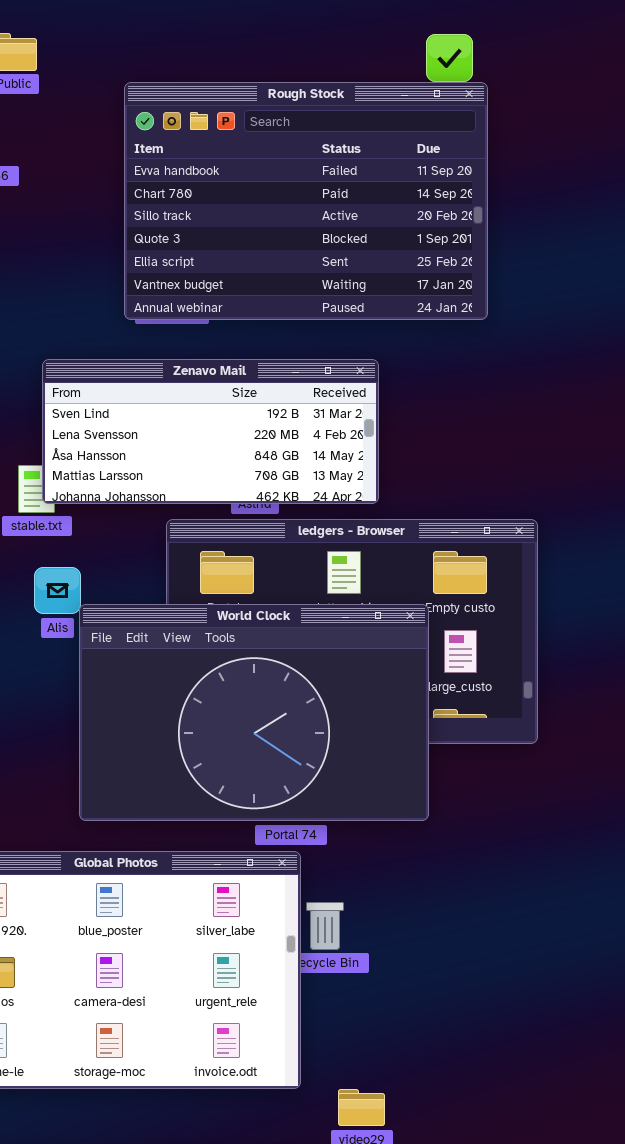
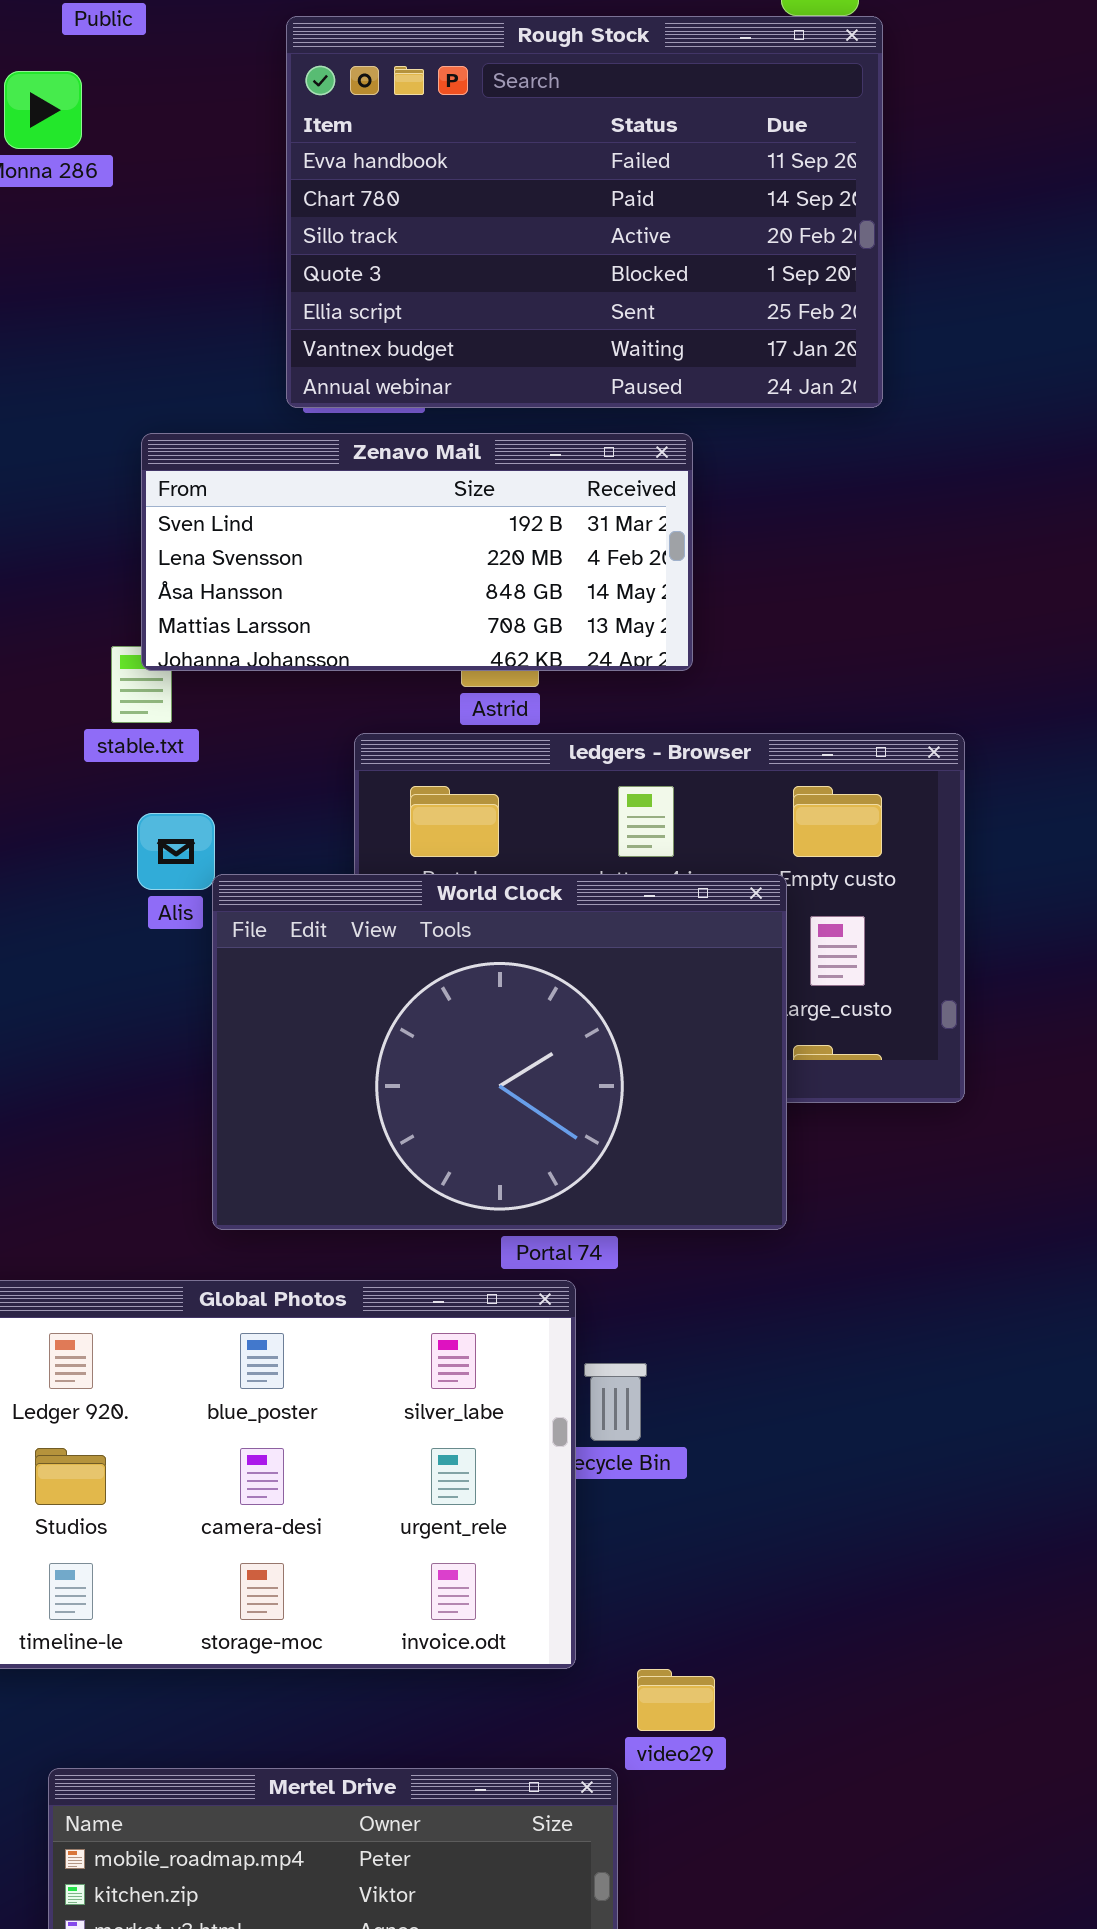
Zenavo Mail: [42,359,379,504] -> [141,433,693,671], moved

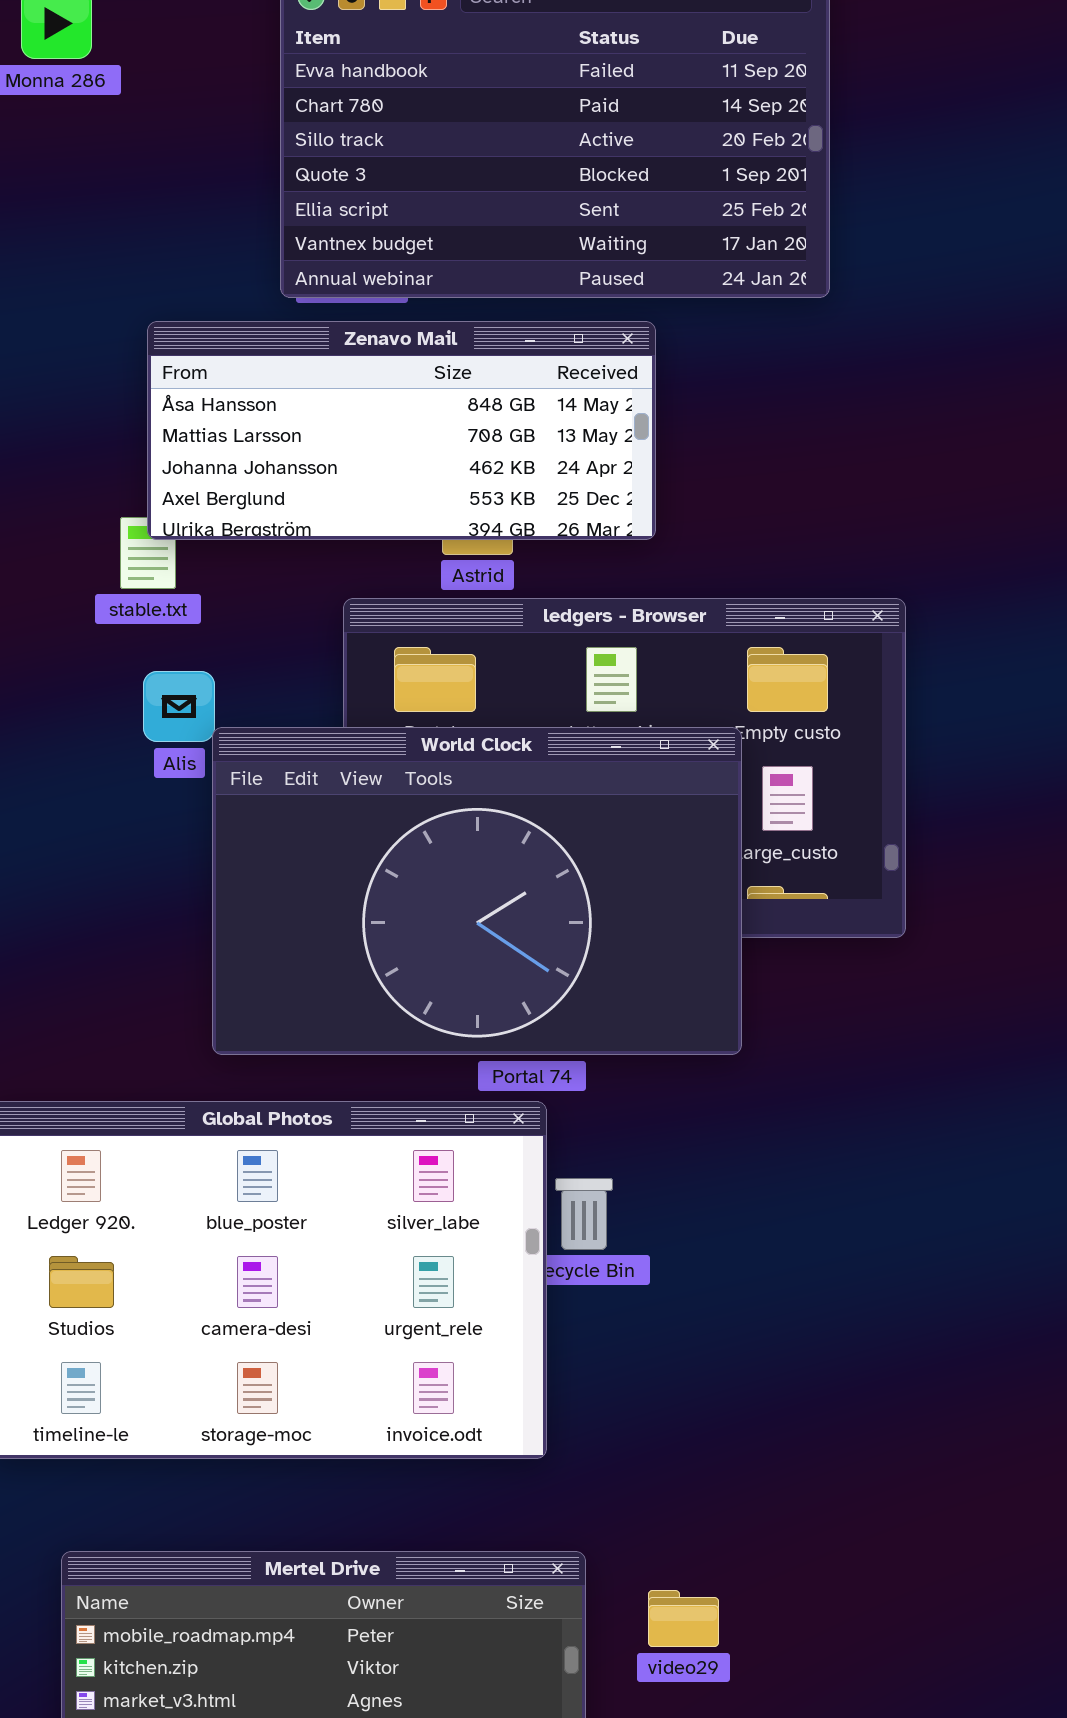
Zenavo Mail: [141,433,693,671] -> [147,321,656,540], scrolled down 2 rows
video29: [637,1669,715,1731] -> [648,1590,719,1647], moved

